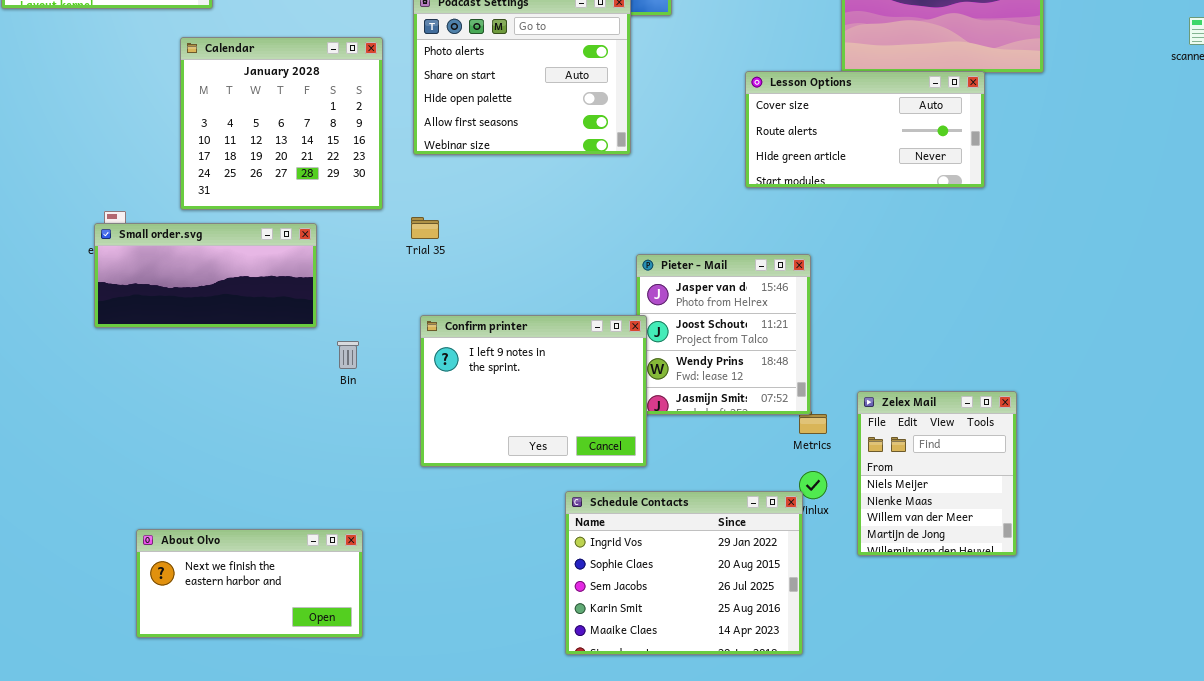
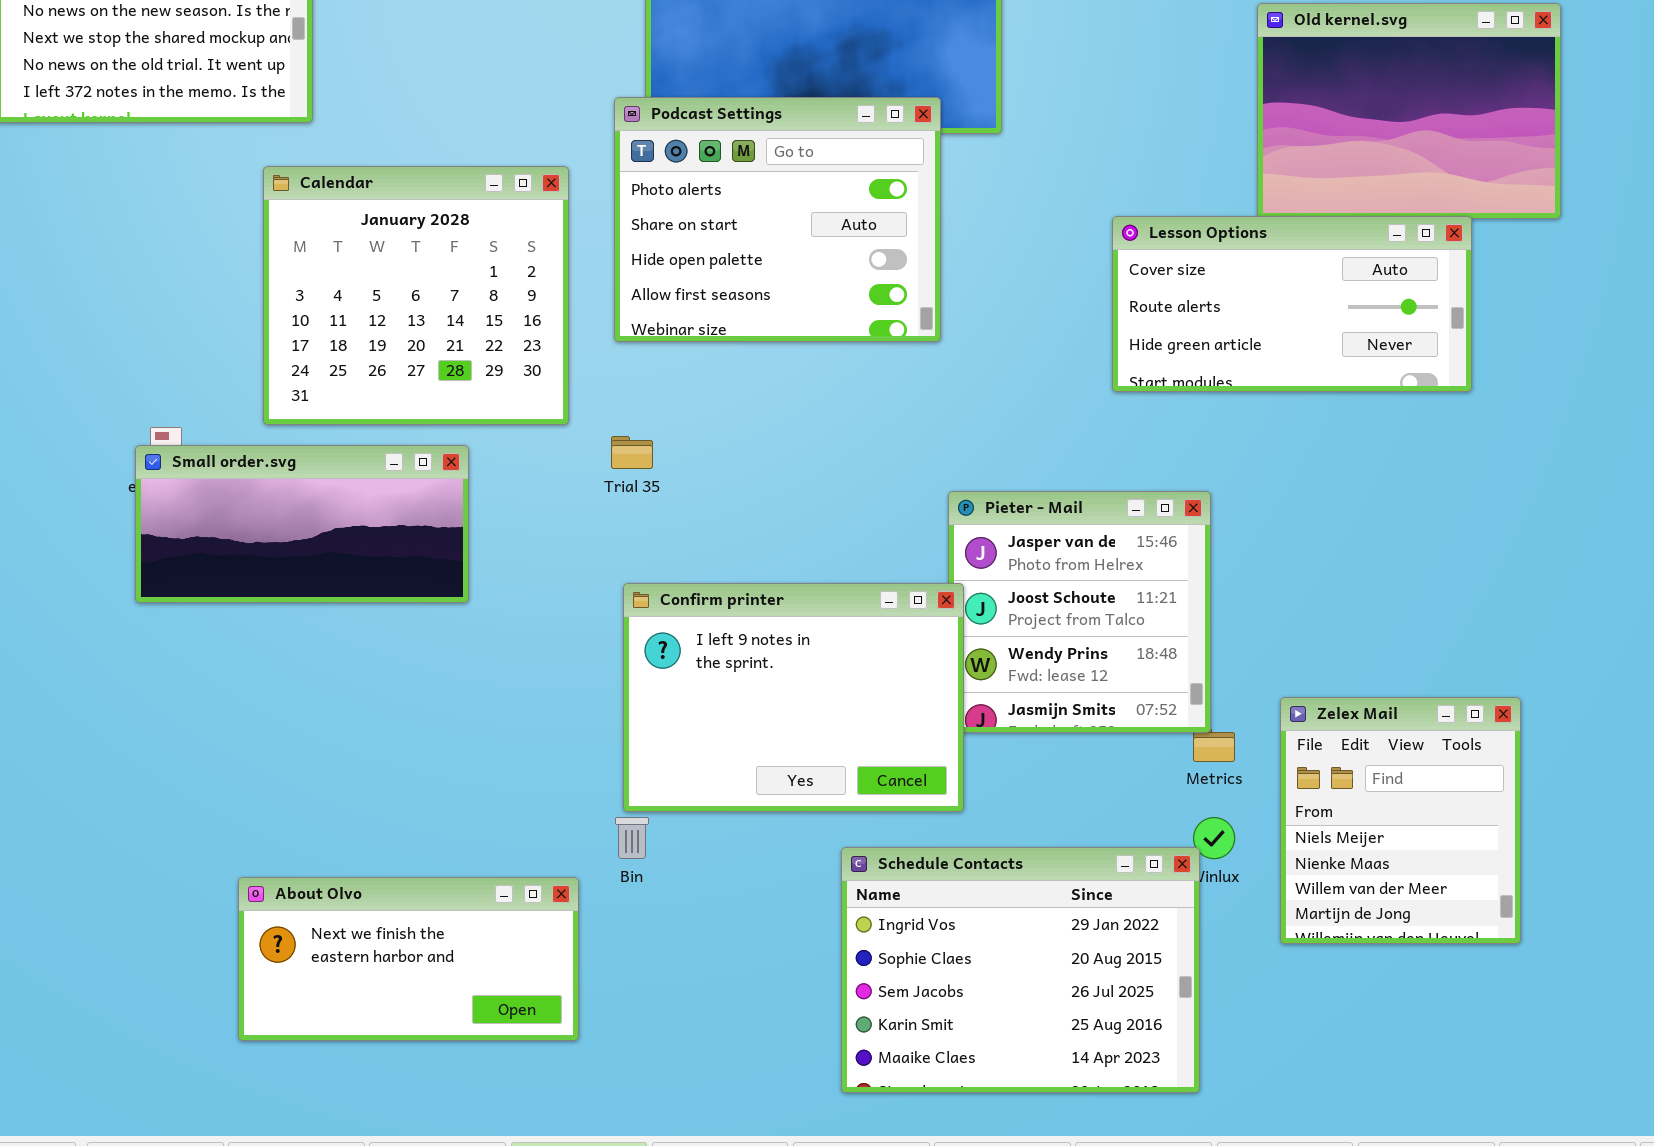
Bin: [337,341,359,369] -> [615,817,649,859], moved
About Olvo: [136,529,363,638] -> [238,877,579,1041], moved

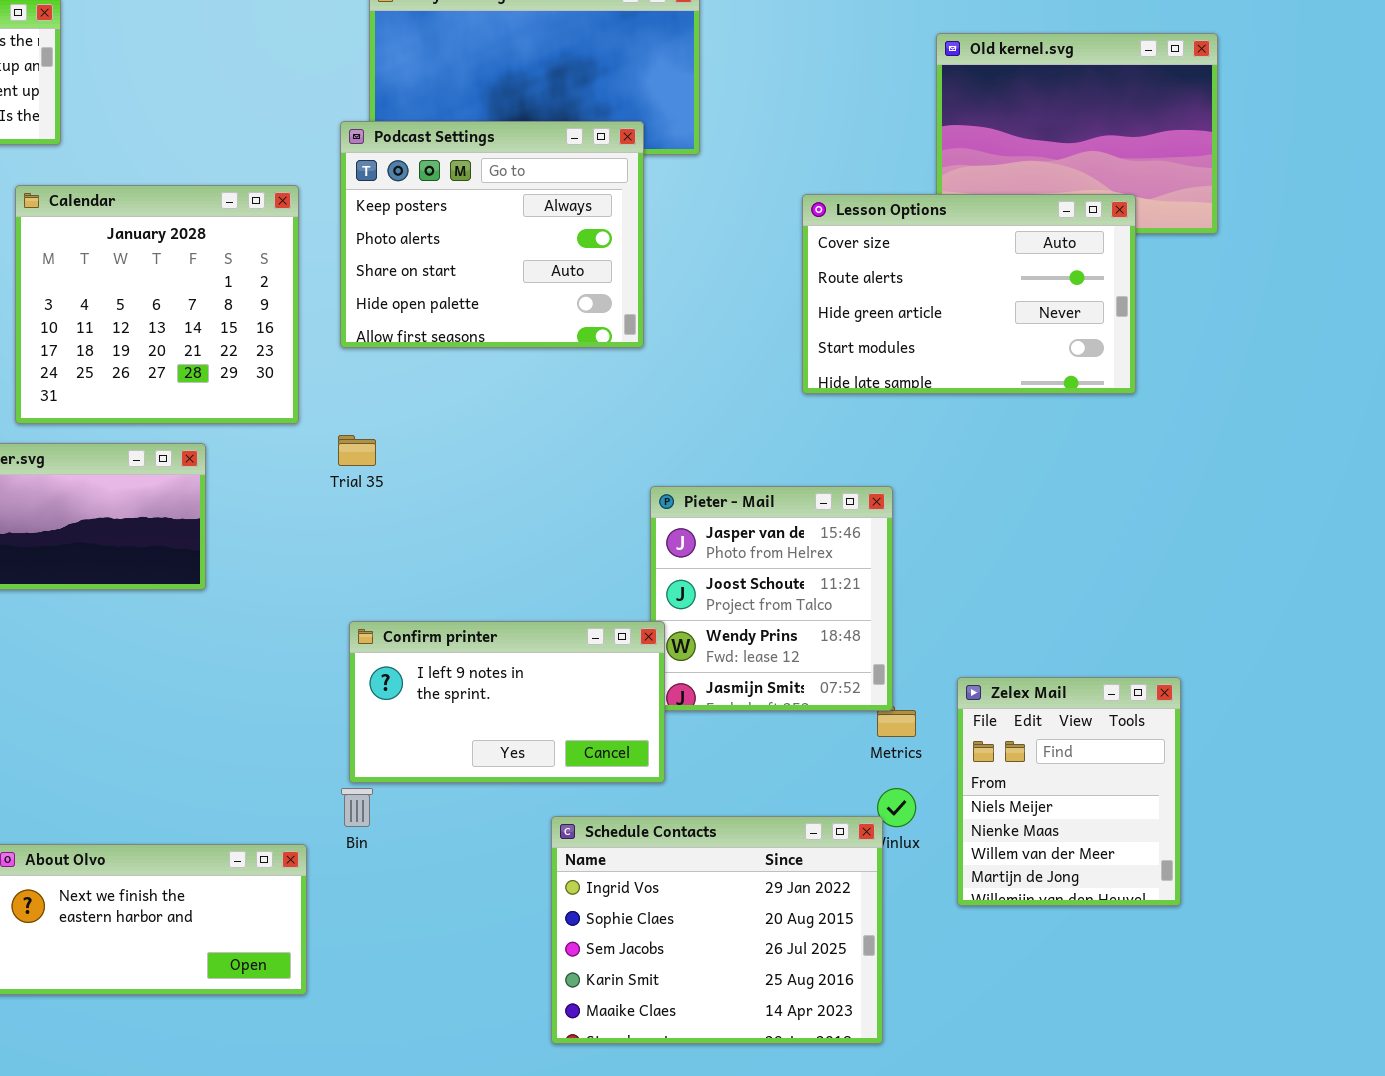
Podcast Settings: [614,97,941,342] -> [340,121,644,348], scrolled up 1 row
Lesson Options: [1112,216,1472,392] -> [802,194,1136,394], resized
Confirm printer: [623,583,964,812] -> [349,621,665,783], resized

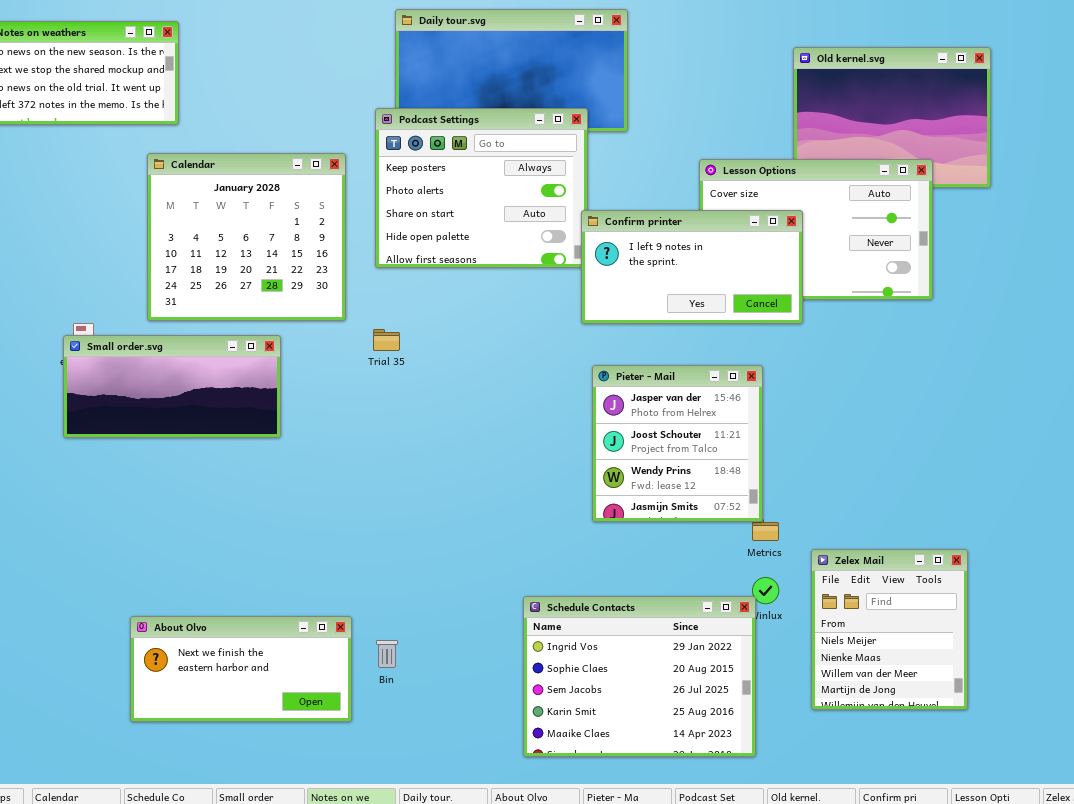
Confirm printer: [349,621,665,783] -> [581,210,803,324], moved
Zelex Mail: [957,677,1181,906] -> [811,549,968,710], moved
Bin: [341,788,373,827] -> [376,640,398,668], moved

